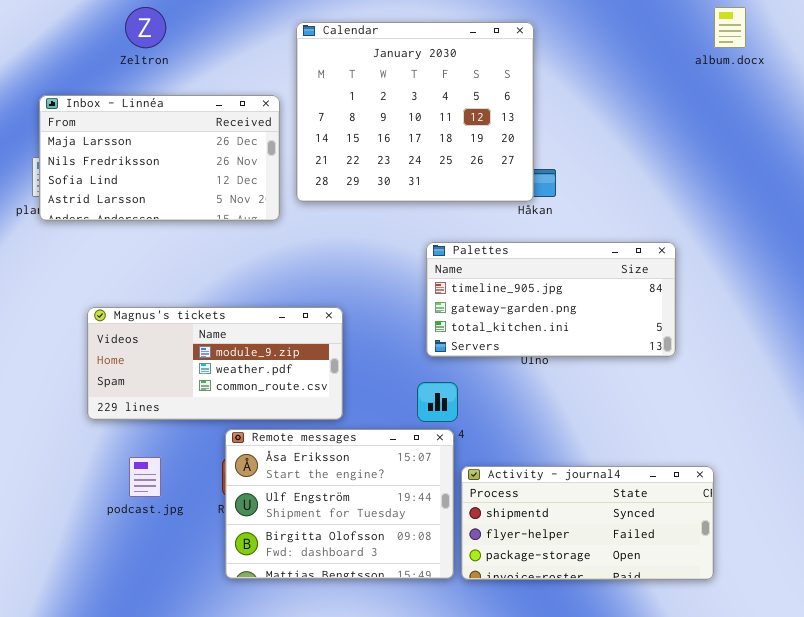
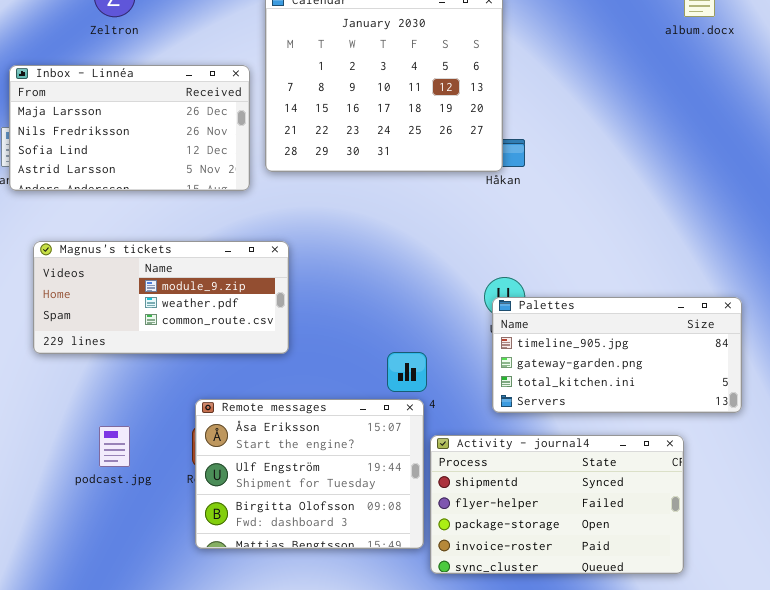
Palettes: [426,242,676,357] -> [492,297,742,413], moved
Magnus's tickets: [87,307,343,420] -> [33,241,289,354], moved
Activity - journal4: [461,466,714,580] -> [430,435,684,574], resized

